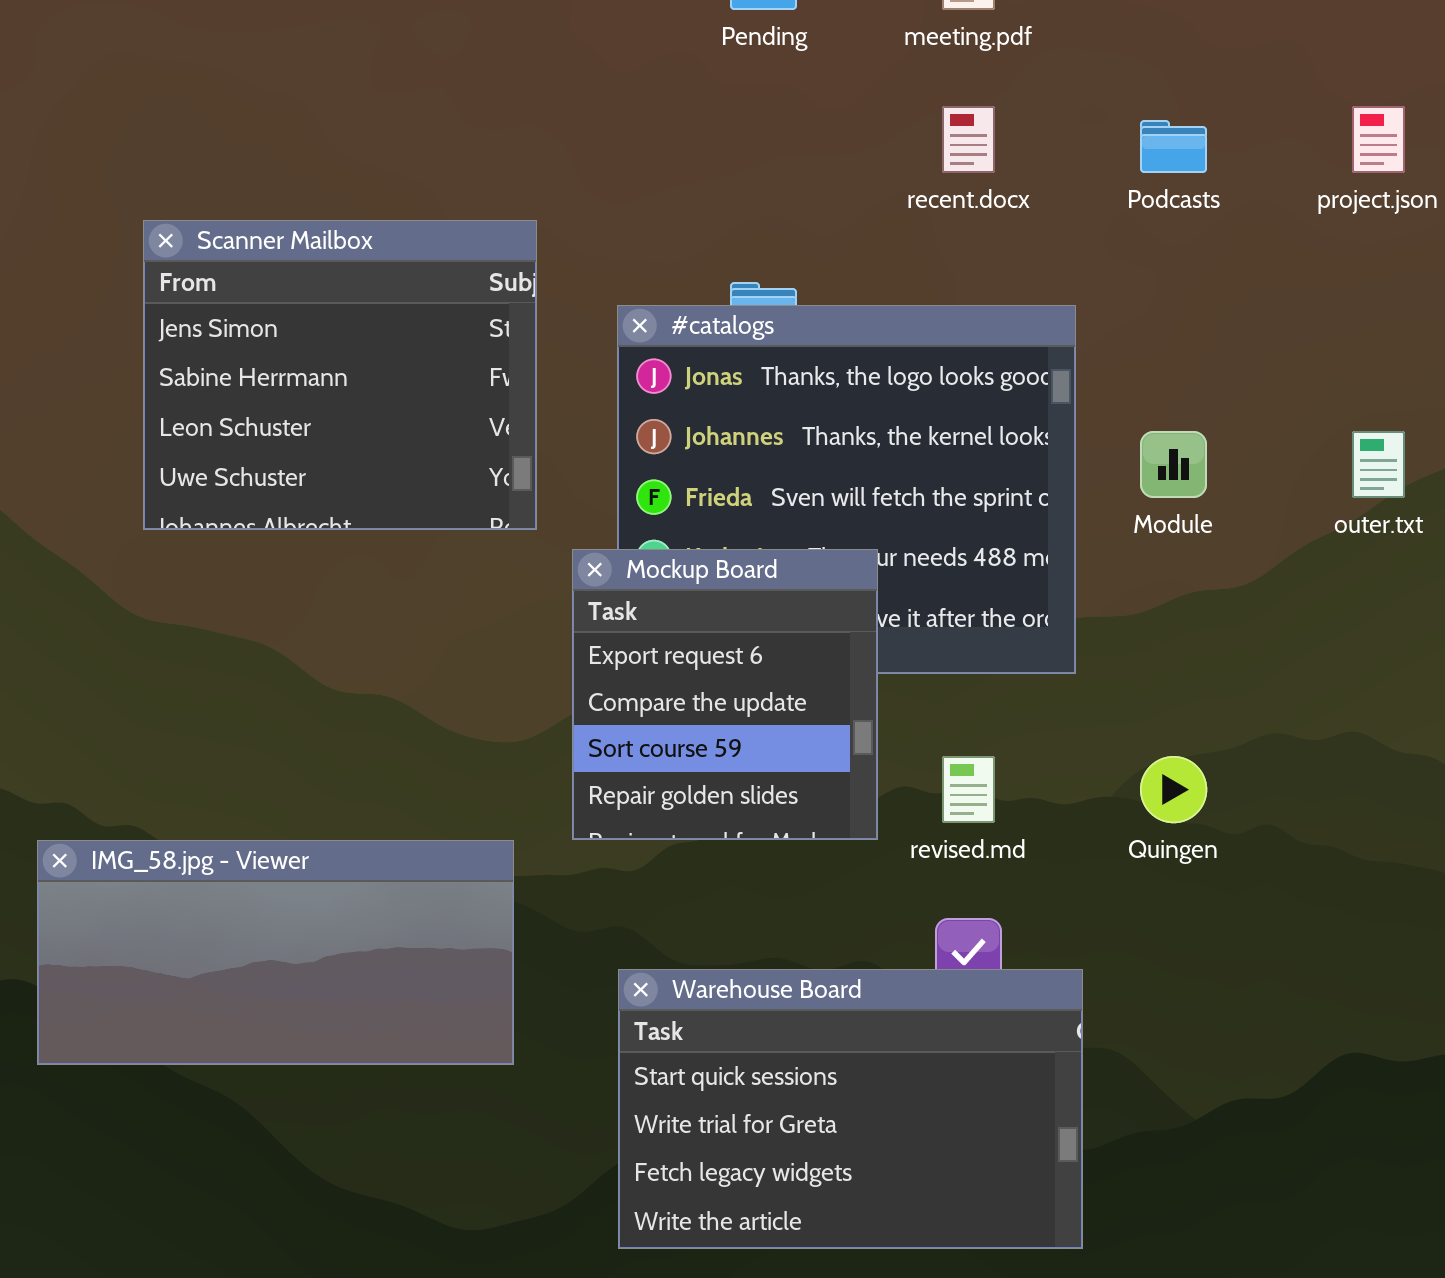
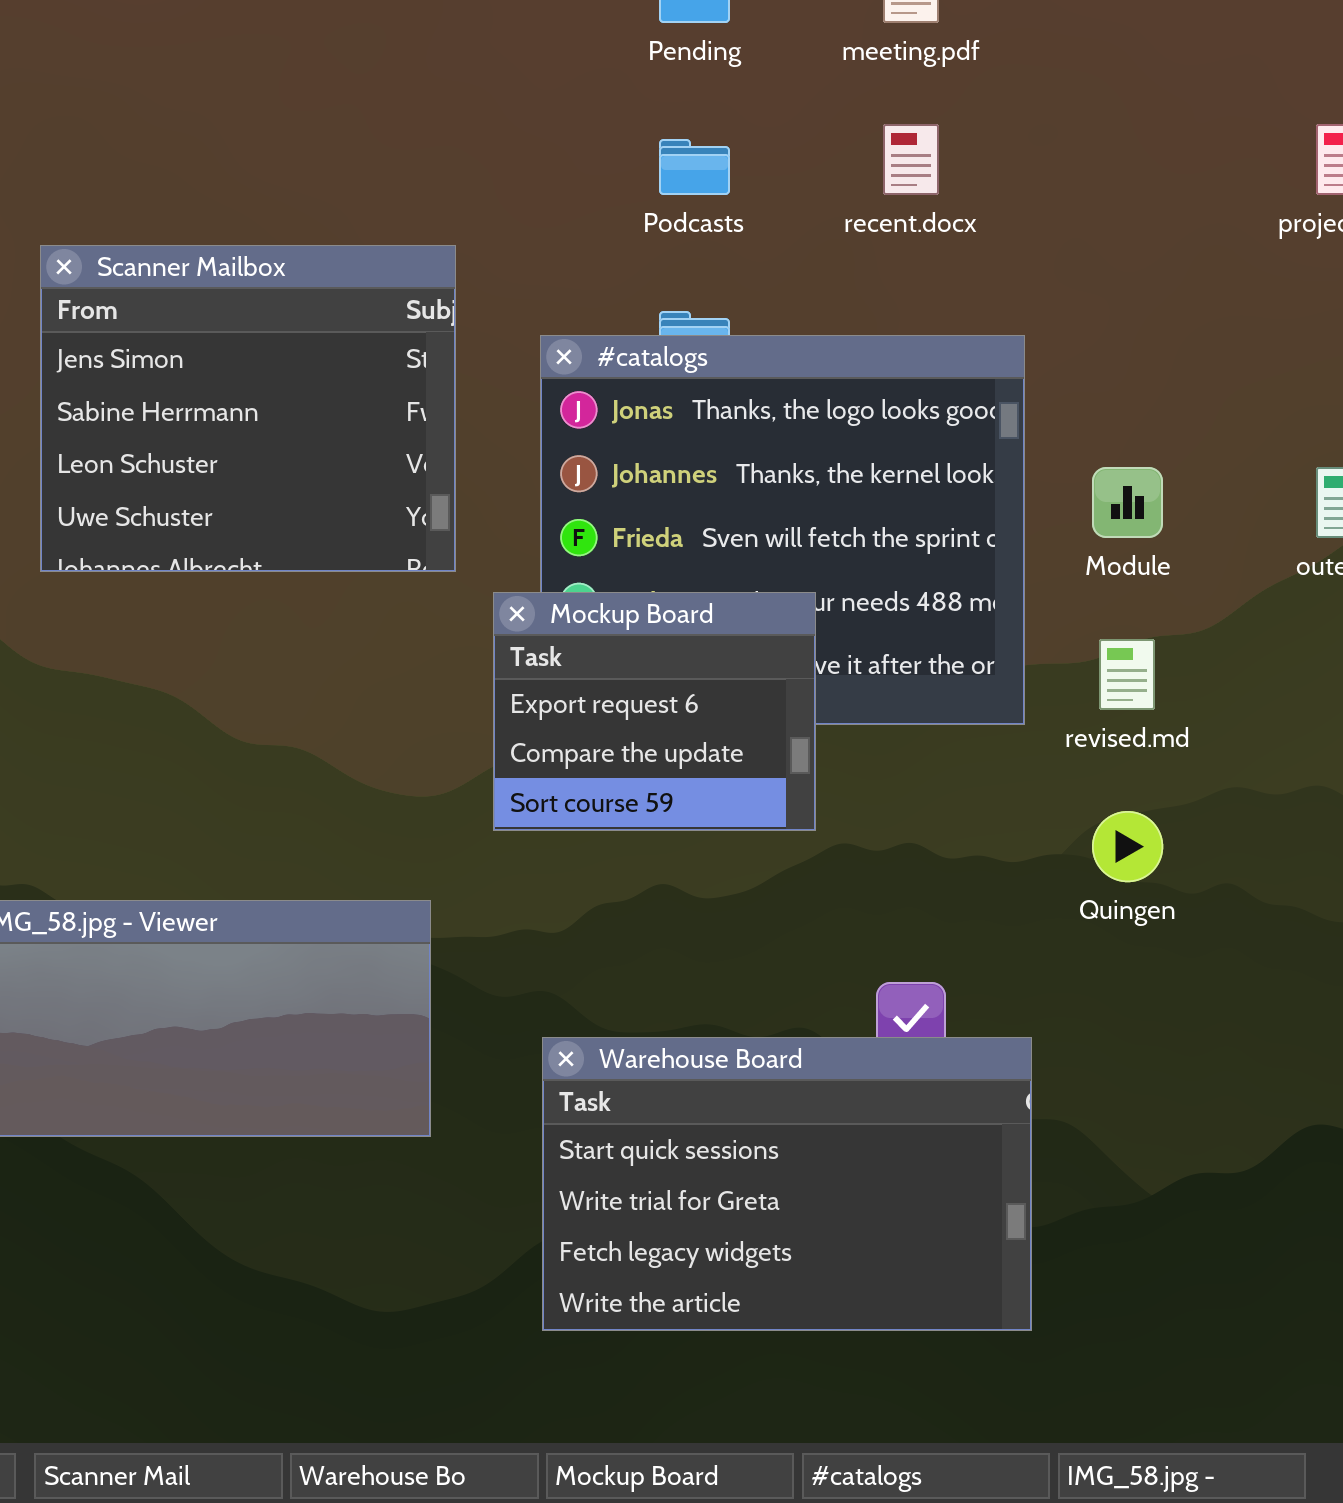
Podcasts: [1140,120,1207,173] -> [659,139,730,195], moved
Mockup Board: [572,549,878,840] -> [493,592,816,831], resized
revised.md: [942,756,995,823] -> [1099,639,1155,710], moved

